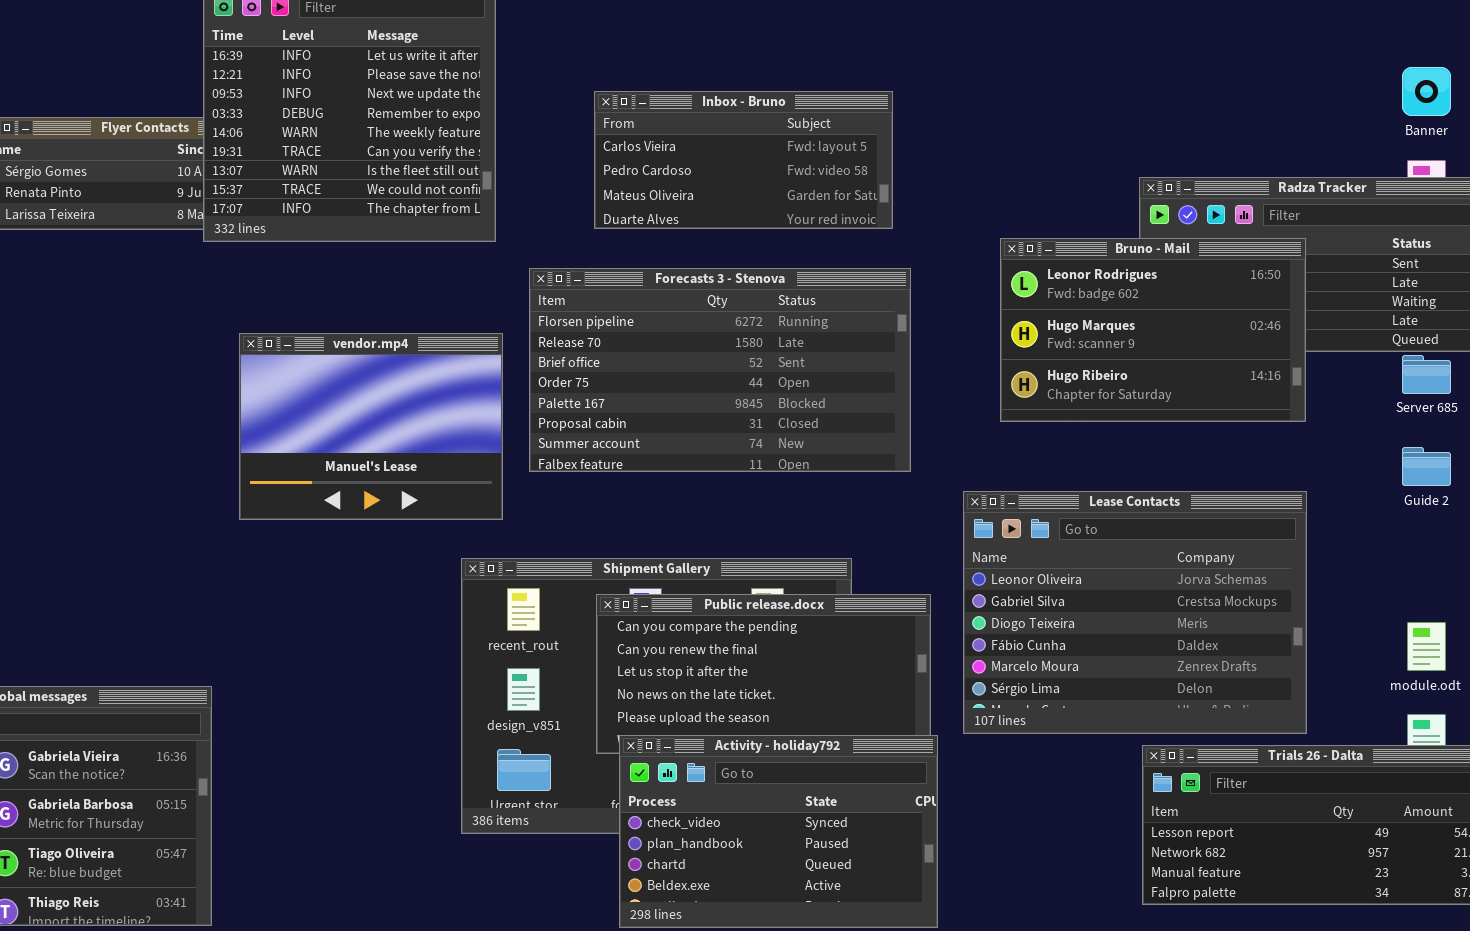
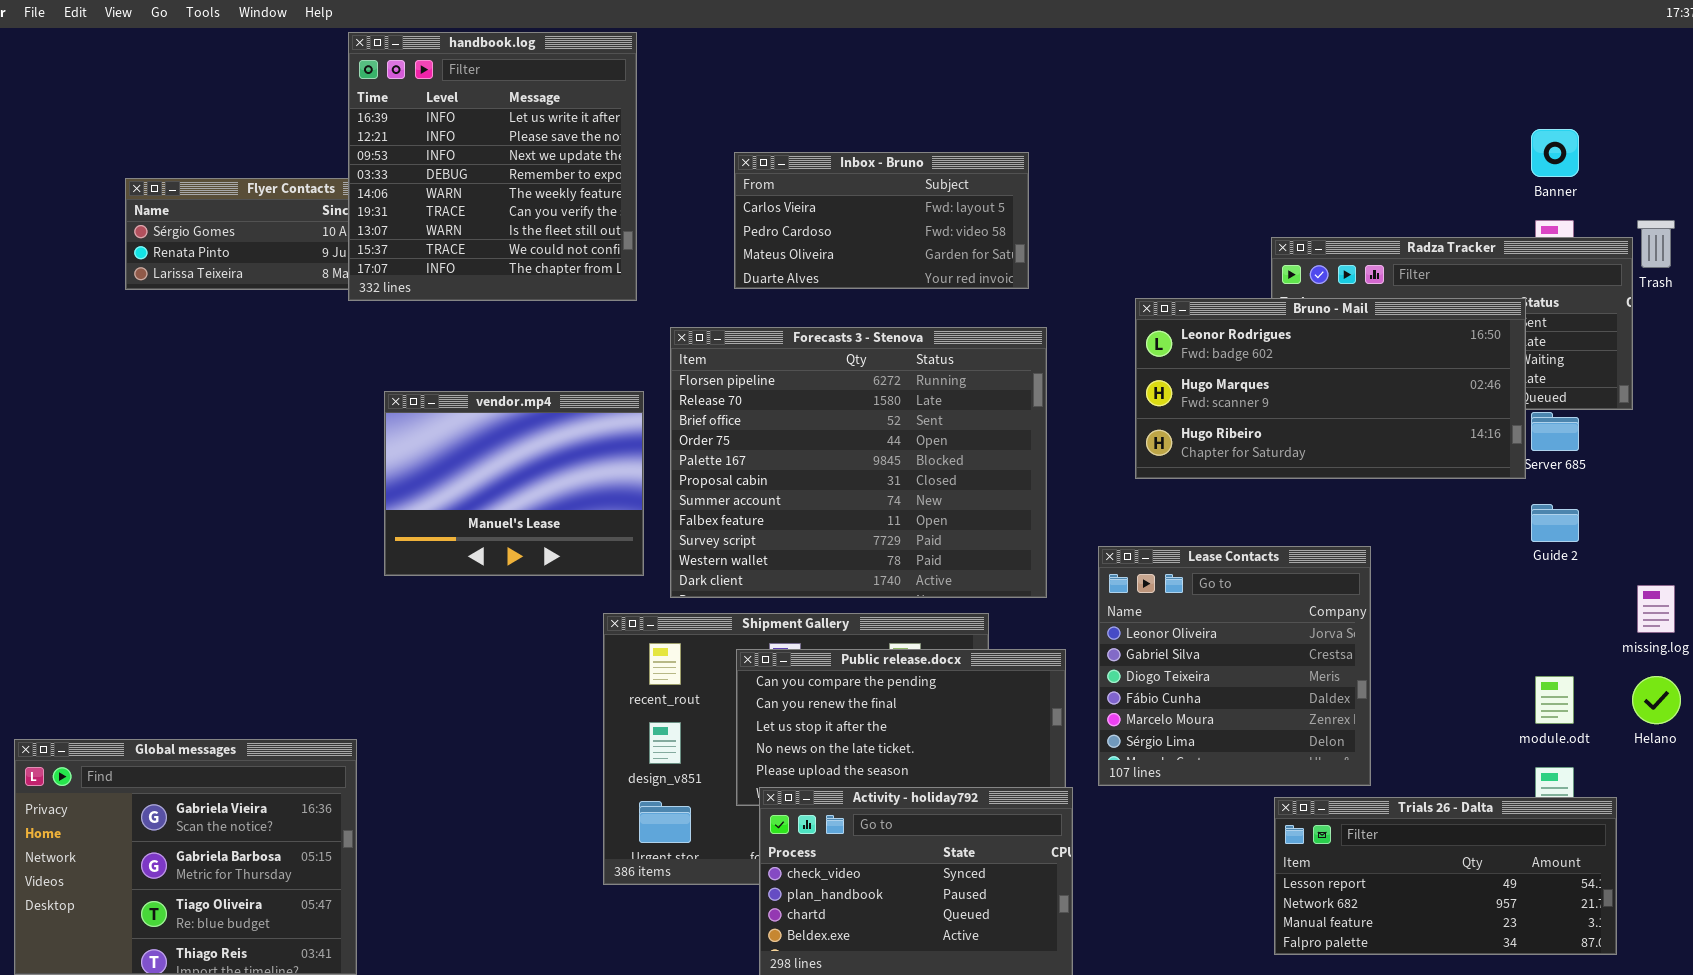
Bruno - Mail: [1000,238,1306,422] -> [1135,298,1526,479], resized
Forecasts 3 - Stenova: [529,268,911,472] -> [670,327,1047,598], resized
Lease Contacts: [963,491,1307,734] -> [1098,546,1371,786], resized

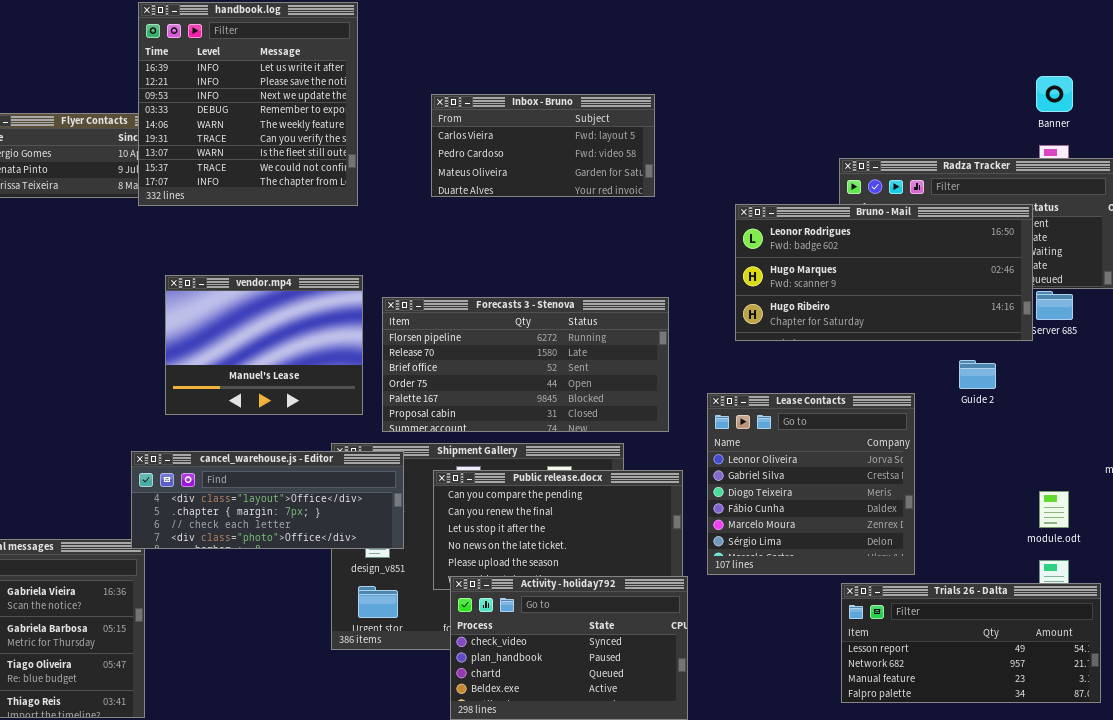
Forecasts 3 - Stenova: [670,327,1047,598] -> [382,297,669,432], resized
Guide 2: [1531,504,1579,542] -> [959,360,996,389], moved
cancel_warehouse.js - Editor: none -> [131,451,404,549], opened

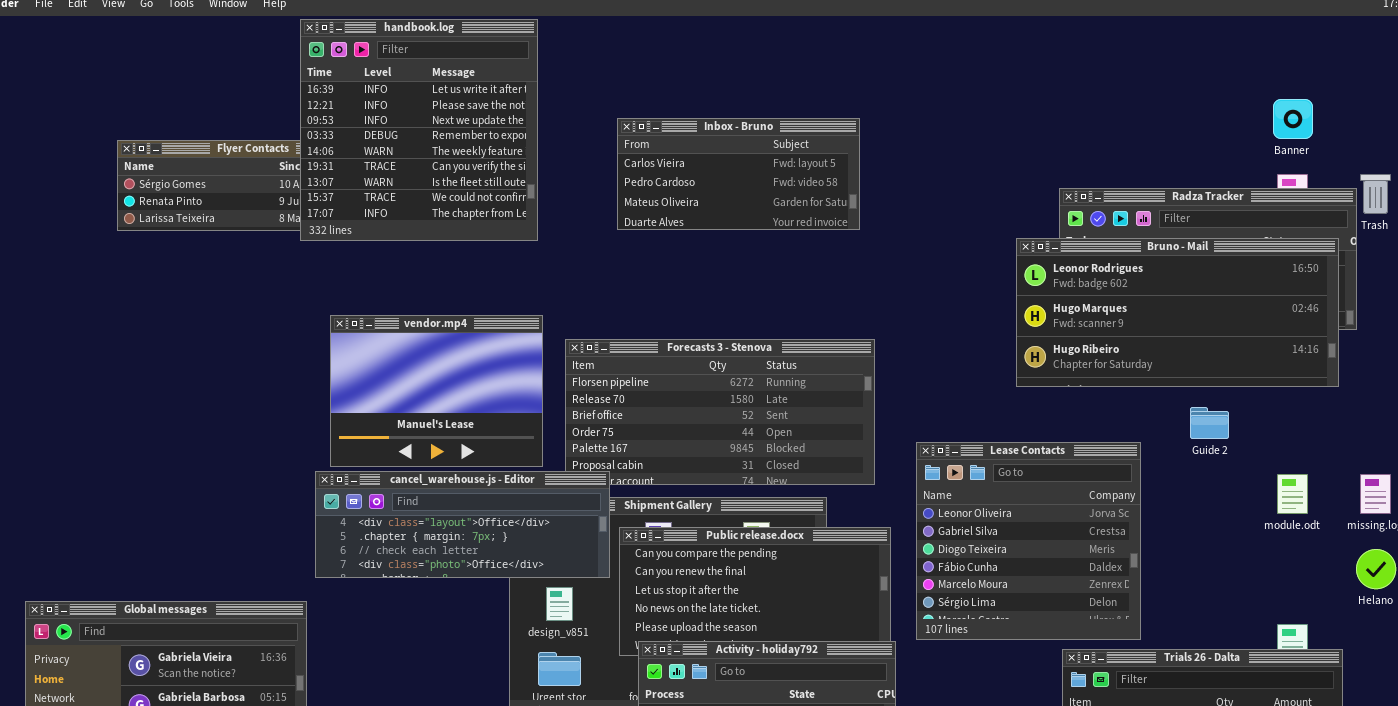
Bruno - Mail: [735,204,1033,341] -> [1016,238,1339,387], moved
cancel_warehouse.js - Editor: [131,451,404,549] -> [315,471,610,578], moved
module.odt: [1039,491,1069,528] -> [1277,474,1308,514], moved

